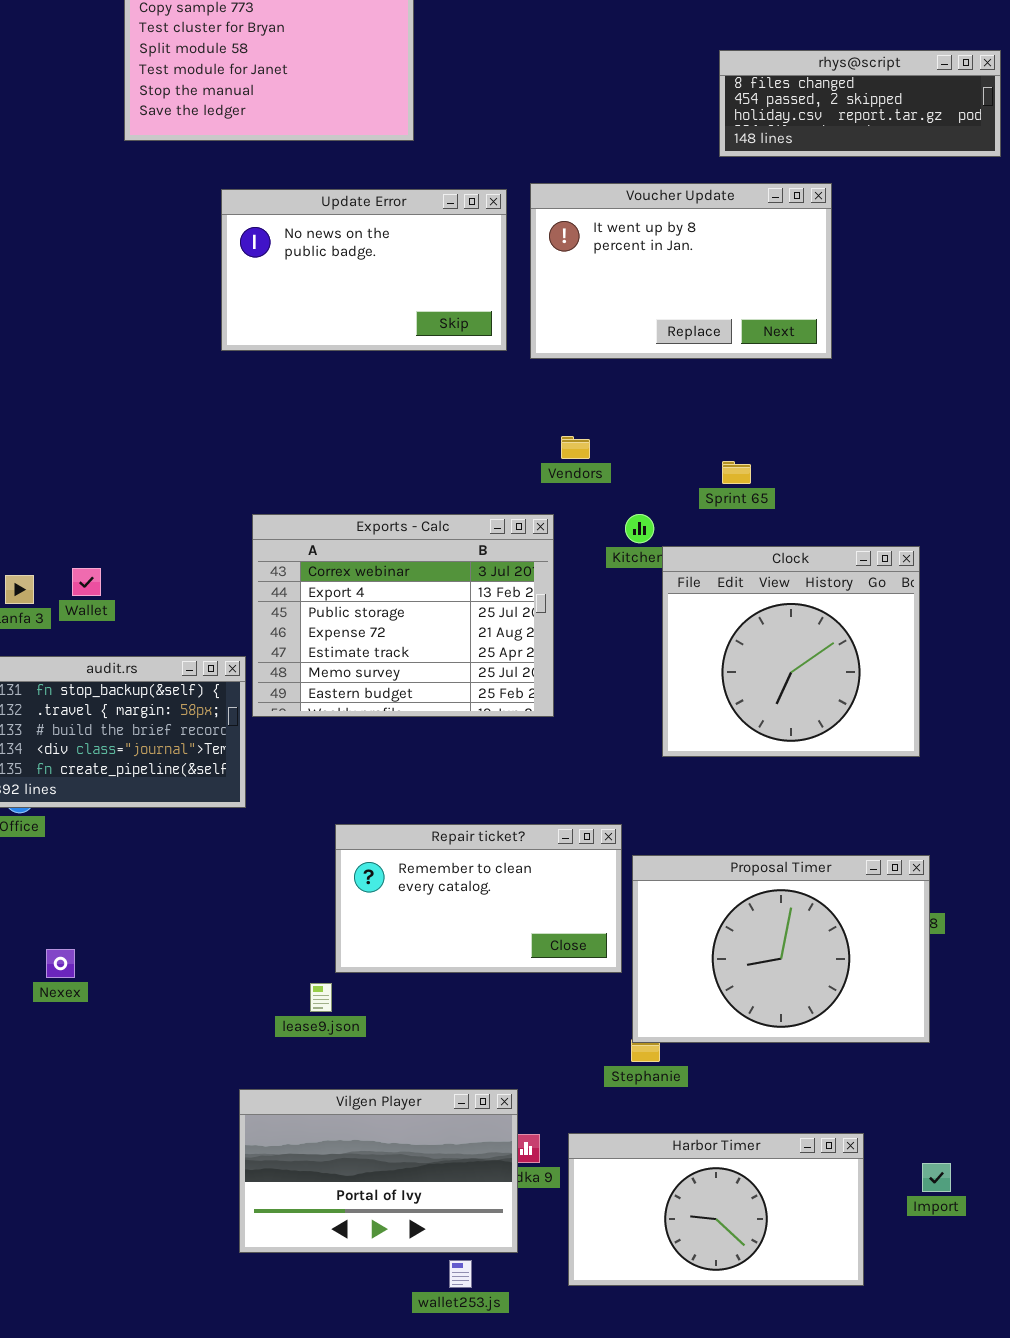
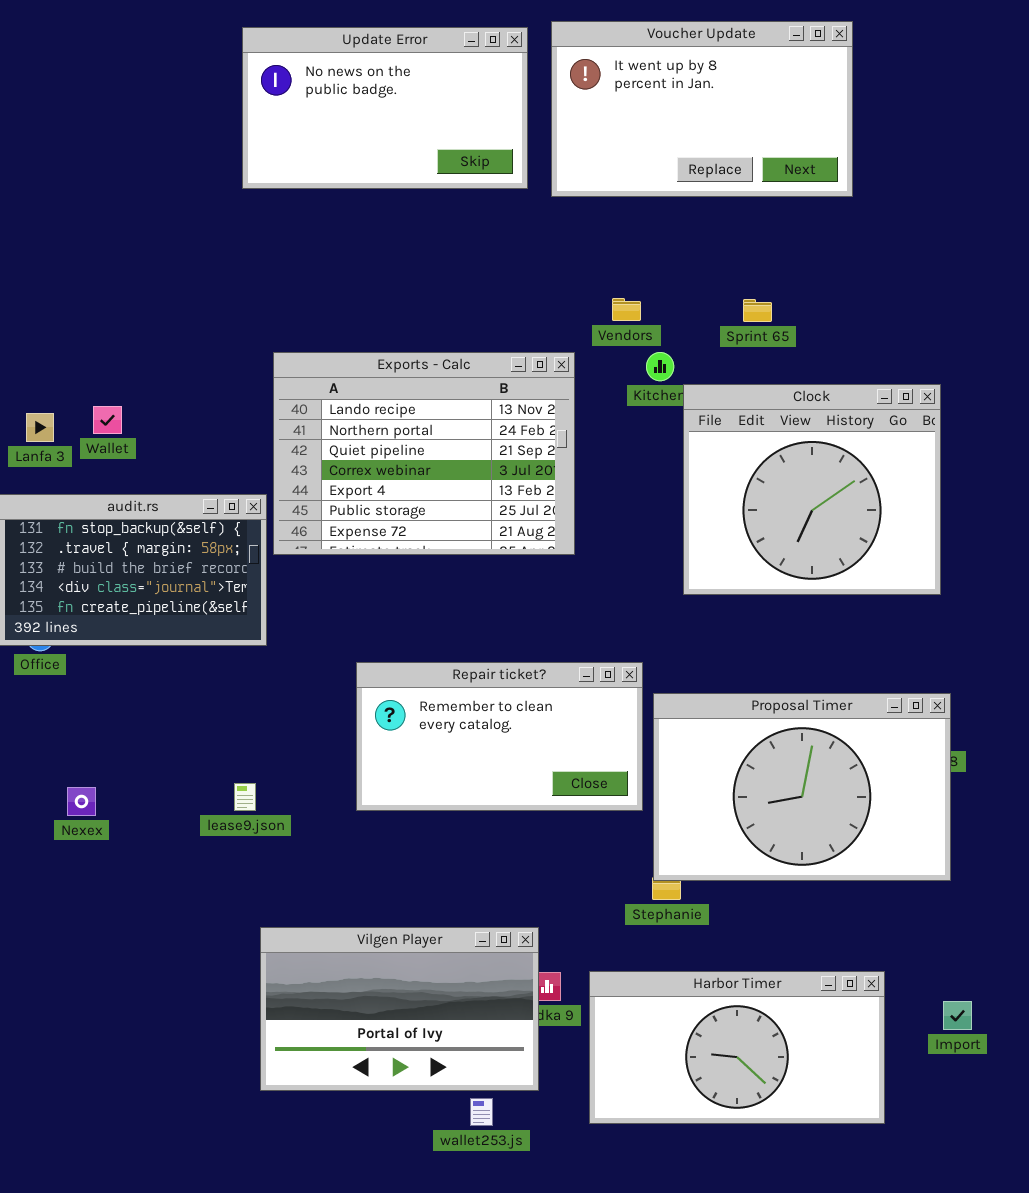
Vendors: [561,436,590,459] -> [612,298,641,321], moved
Exports - Calc: [252,514,554,717] -> [273,352,575,555], scrolled up 3 rows
lease9.json: [310,983,332,1012] -> [234,783,256,811], moved

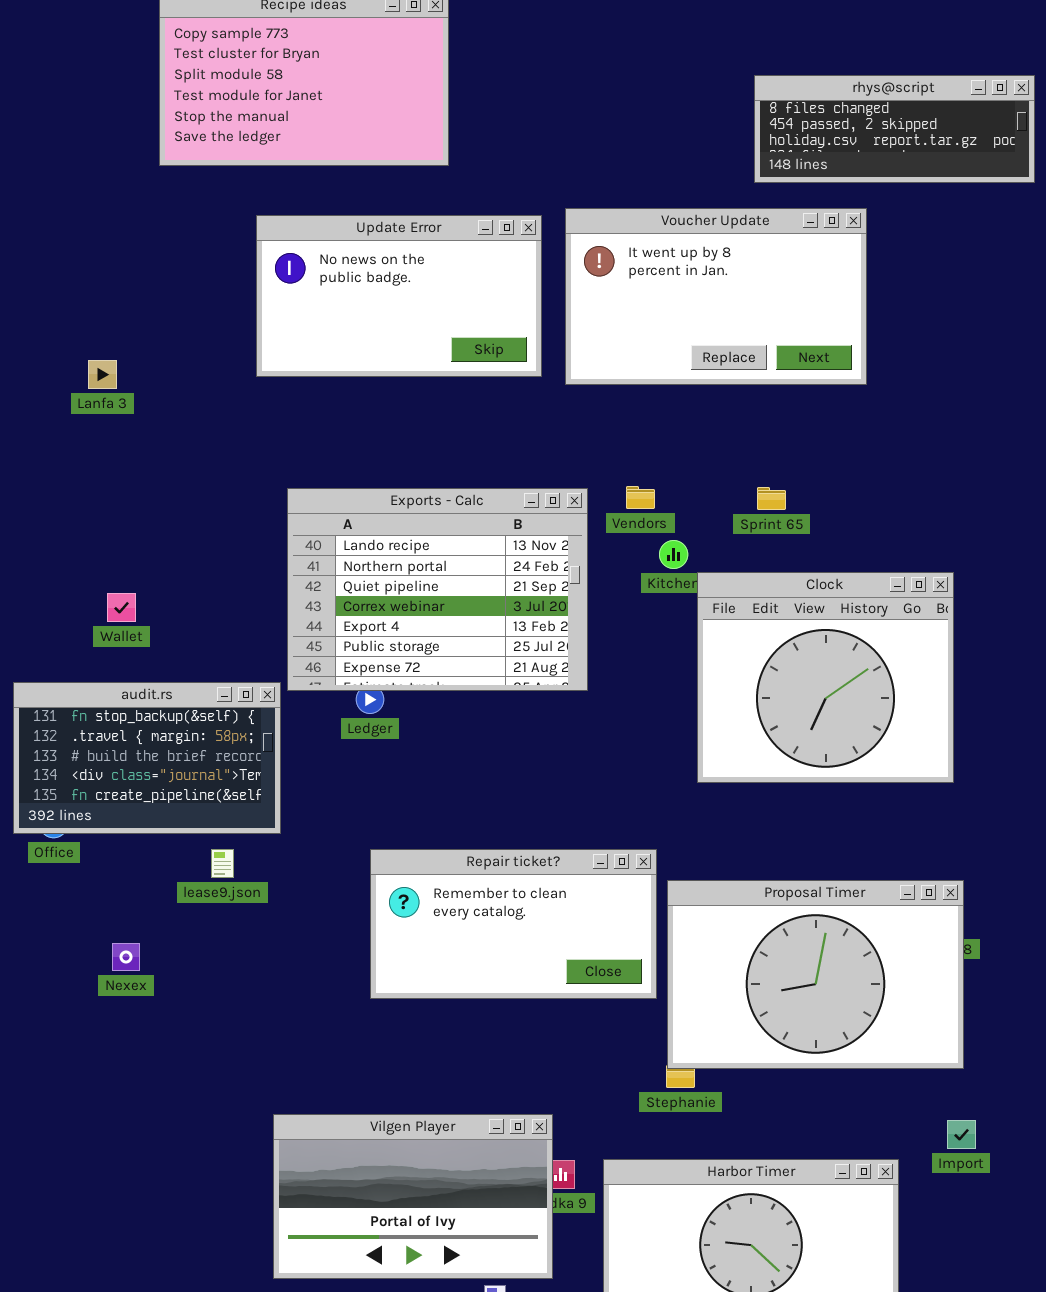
Exports - Calc: [273,352,575,555] -> [287,488,588,691], moved
Lanfa 3: [26,413,54,442] -> [88,360,117,389], moved
lease9.json: [234,783,256,811] -> [211,849,234,878], moved
Nexex: [67,787,96,816] -> [112,943,140,971], moved
Import: [943,1001,972,1030] -> [947,1120,976,1149], moved

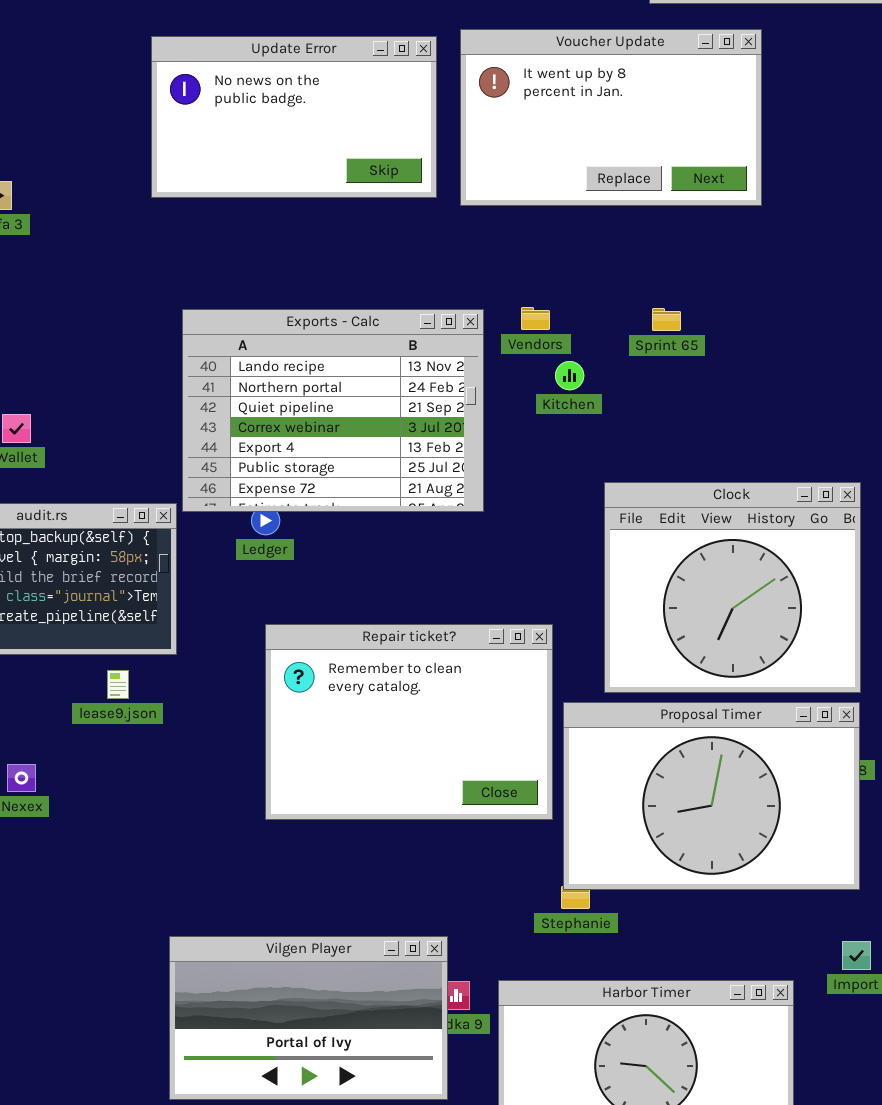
Clock: [697,572,954,783] -> [604,482,861,693], moved
Repair ticket?: [370,849,657,999] -> [265,624,553,820], resized

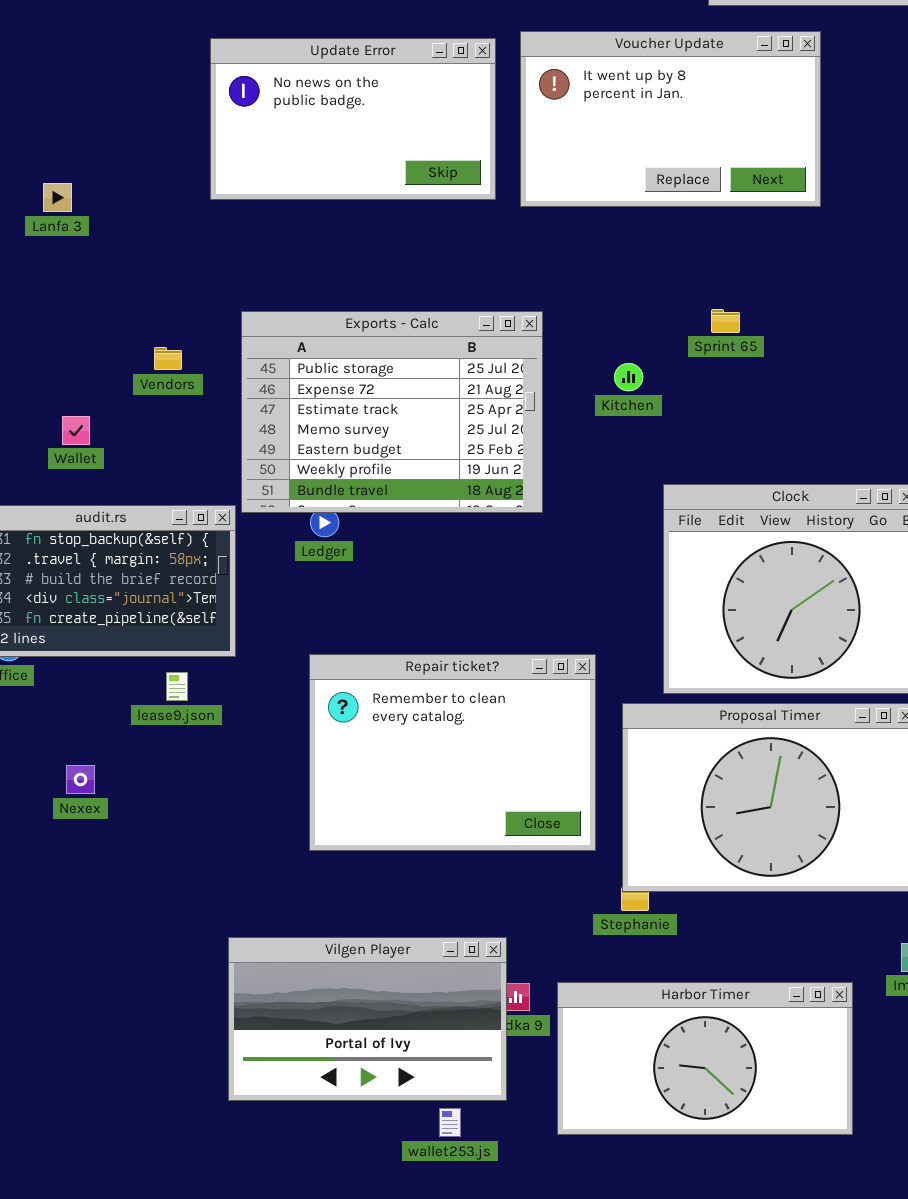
Vendors: [521,307,550,330] -> [154,347,182,370], moved
Exports - Calc: [182,309,484,512] -> [241,311,543,513], scrolled down 5 rows
Repair ticket?: [265,624,553,820] -> [309,654,596,851], moved

